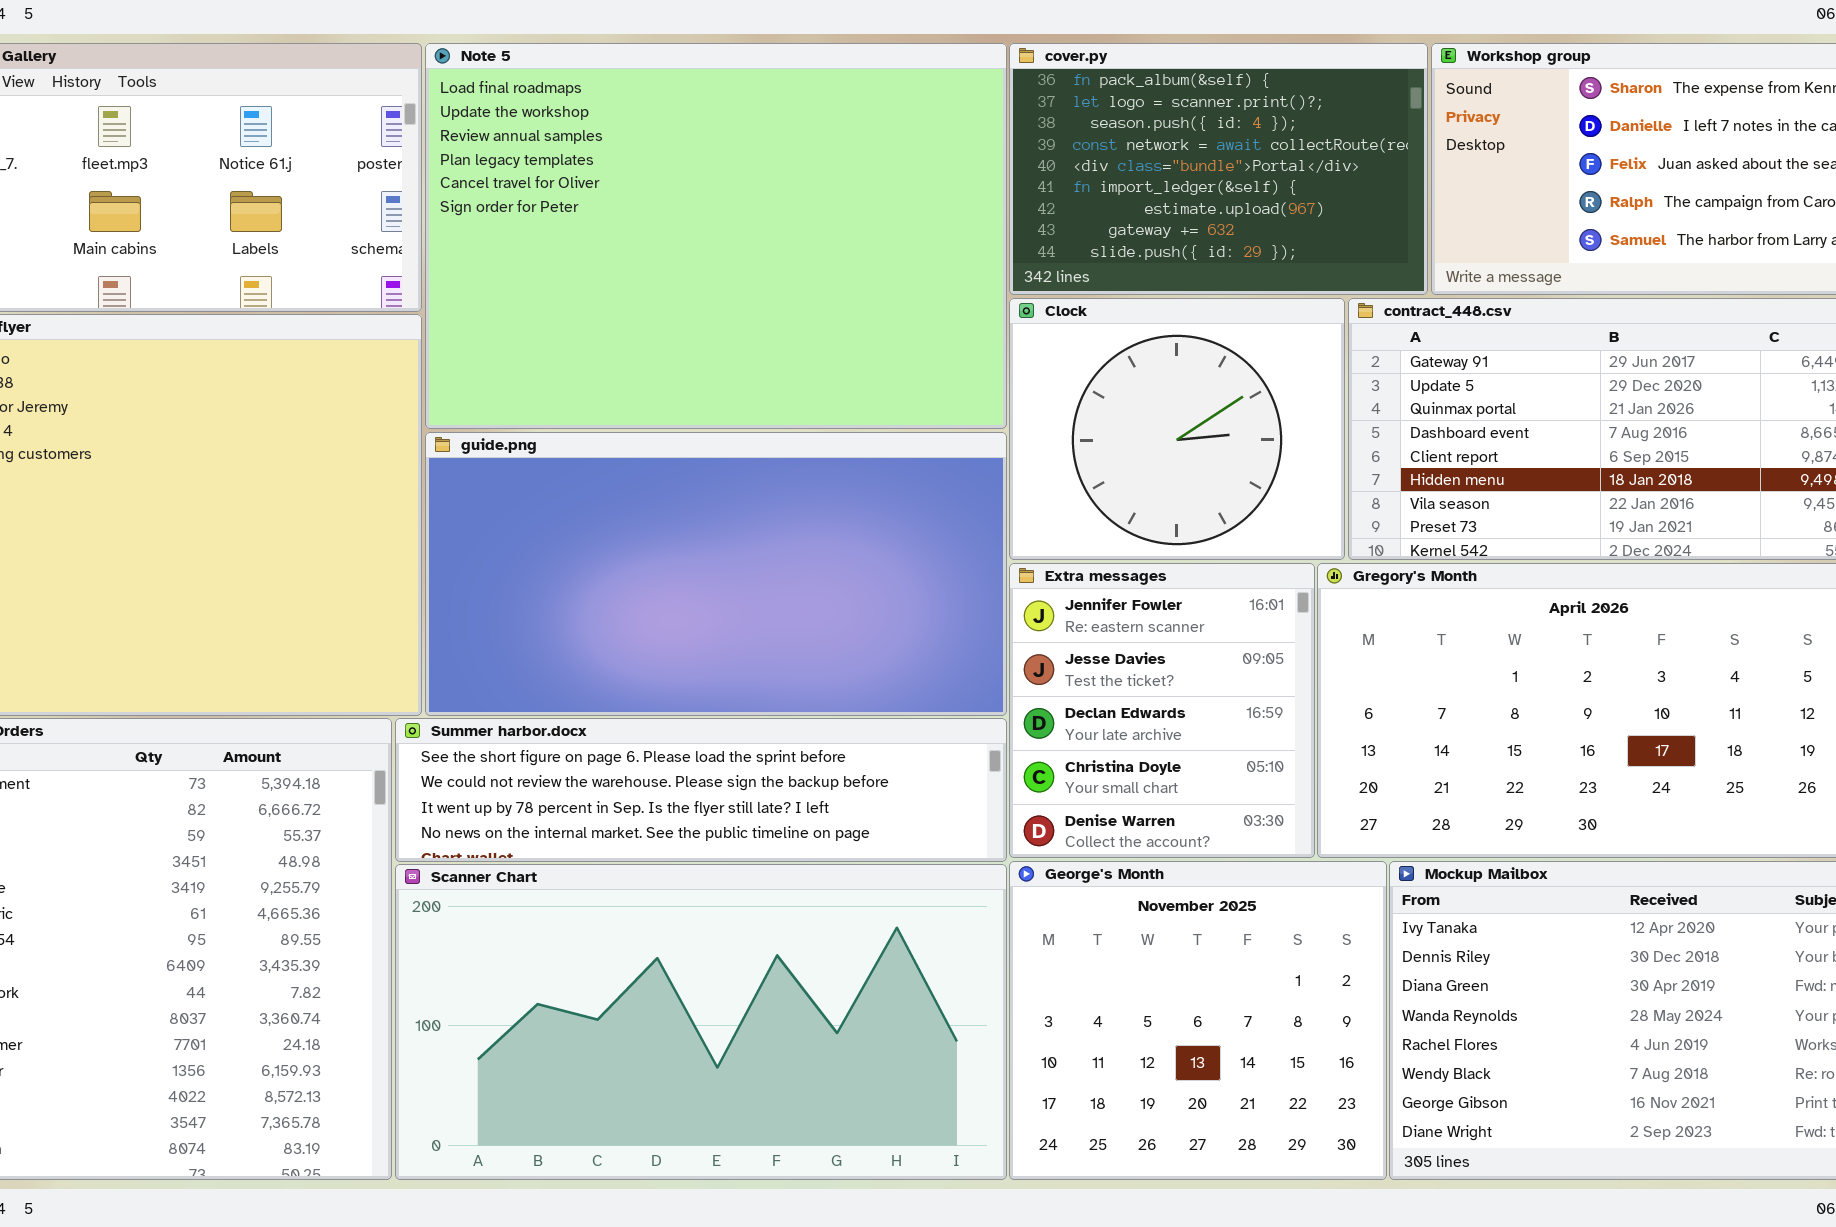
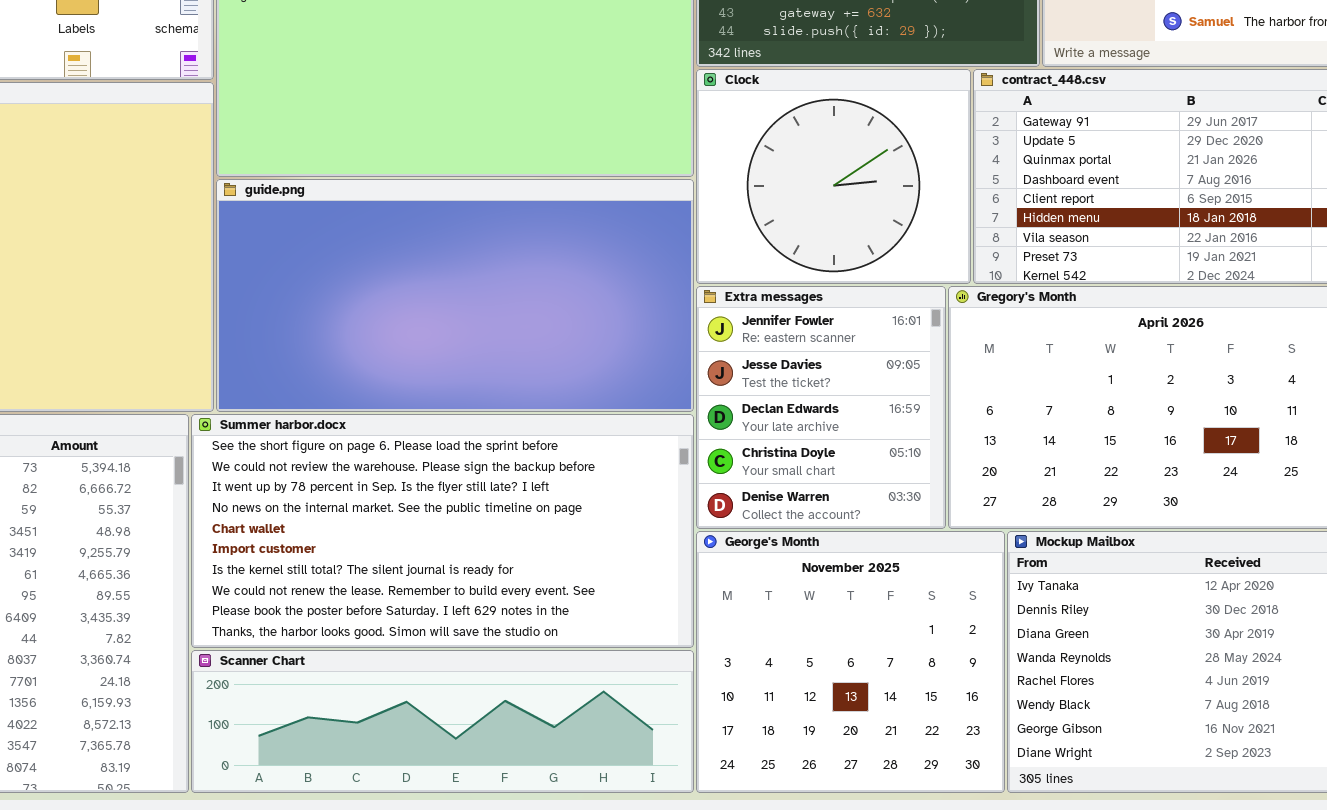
Summer harbor.docx: [395,718,1007,862] -> [191,414,694,648], resized
Scanner Chart: [395,864,1007,1180] -> [191,650,694,793], resized

